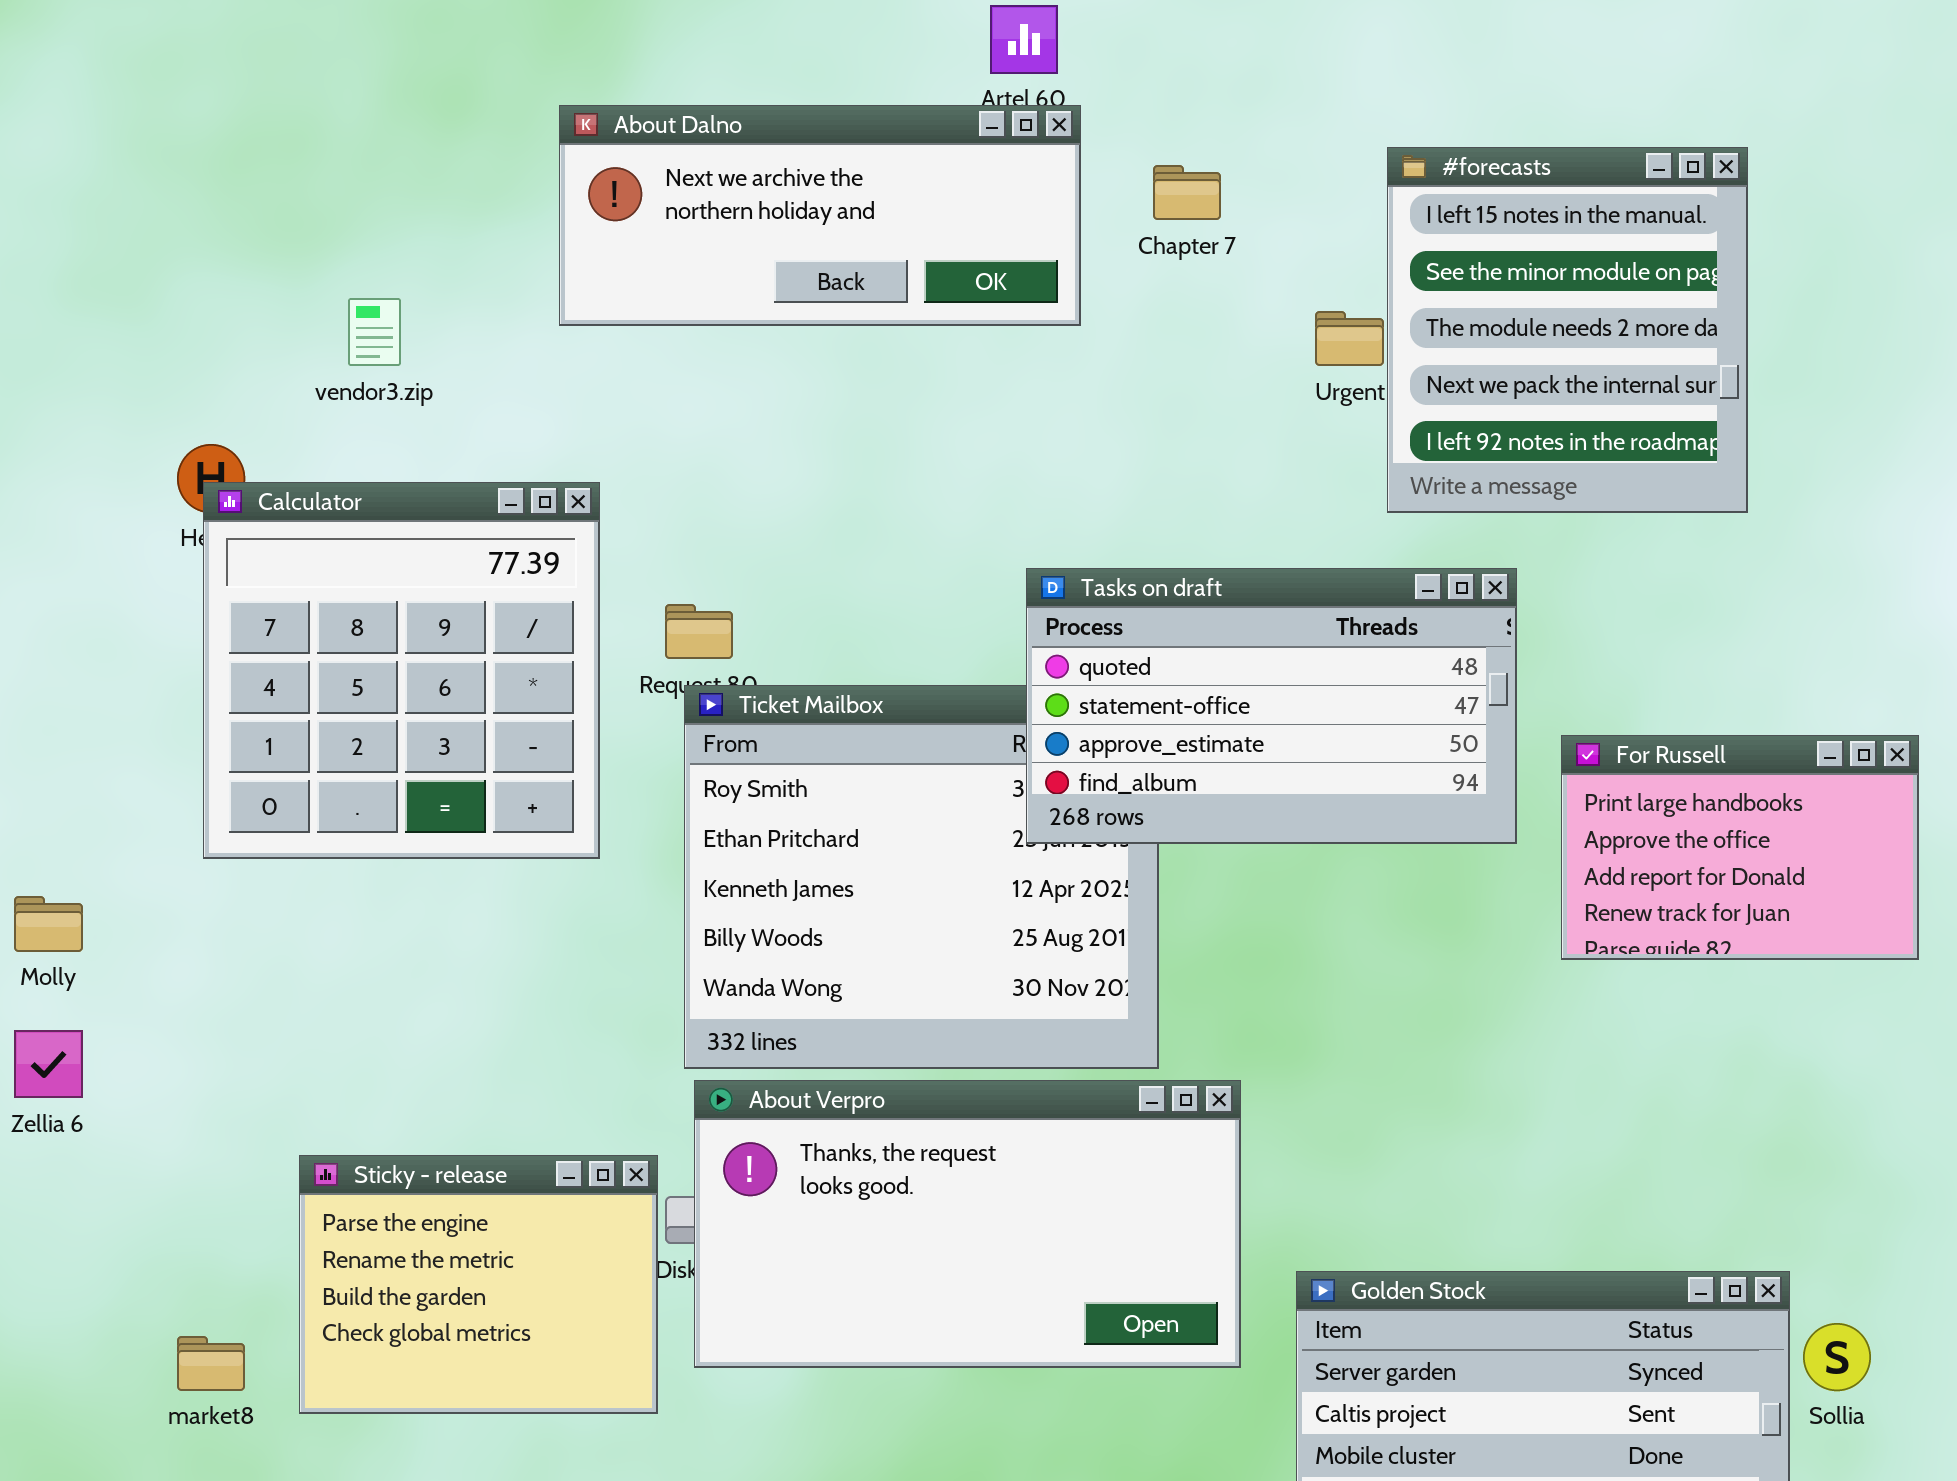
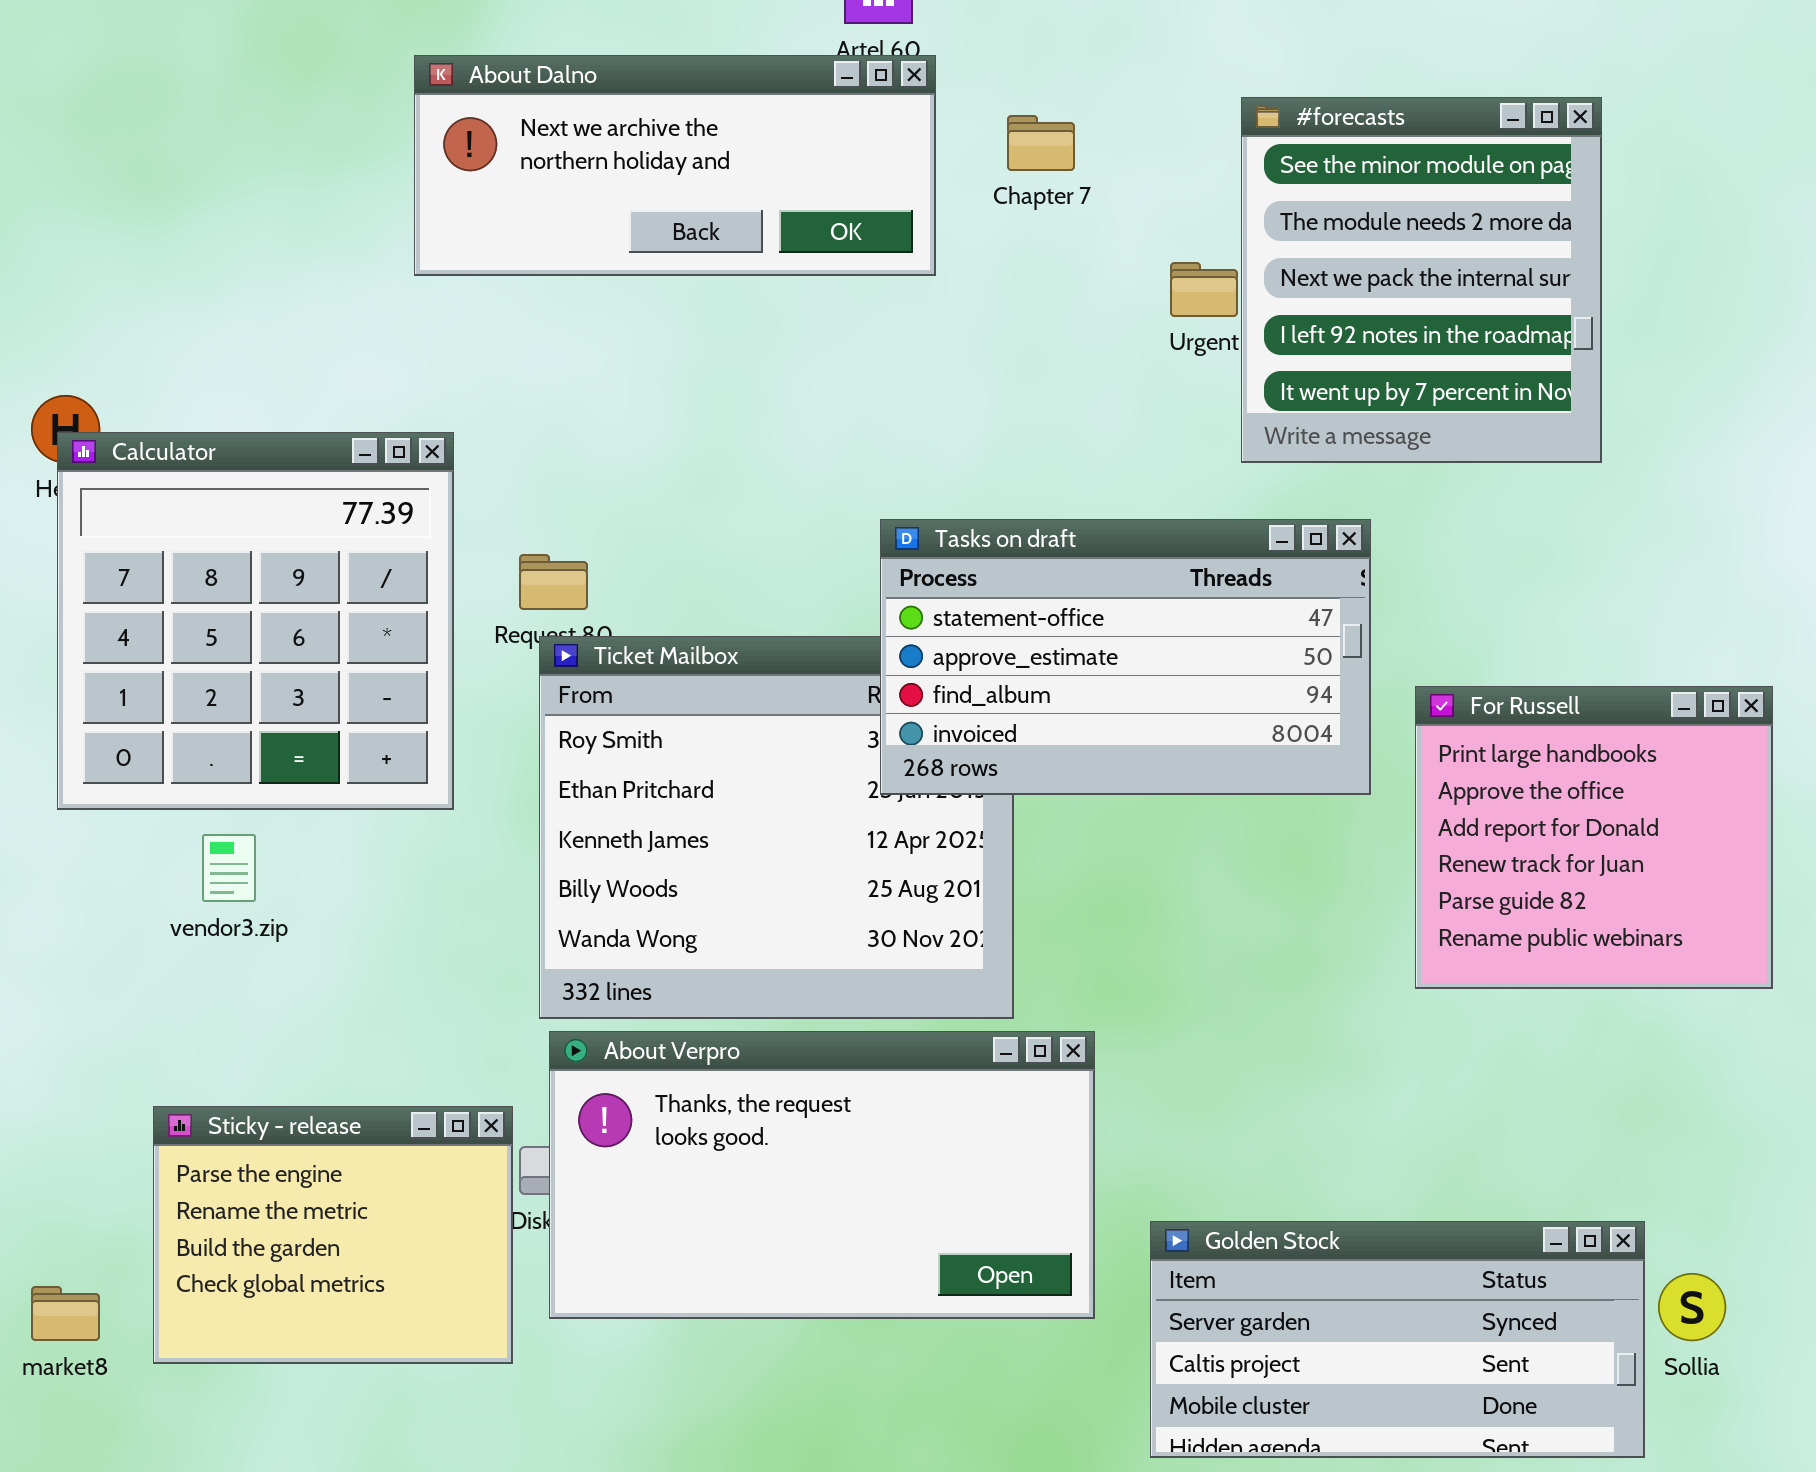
#forecasts: [1387,147,1748,513] -> [1241,97,1602,463], scrolled down 1 row
vendor3.zip: [348,298,401,366] -> [202,834,256,902], moved
Tasks on draft: [1026,568,1517,844] -> [880,519,1371,795], scrolled down 1 row
For Russell: [1561,735,1919,960] -> [1415,686,1773,989], resized

